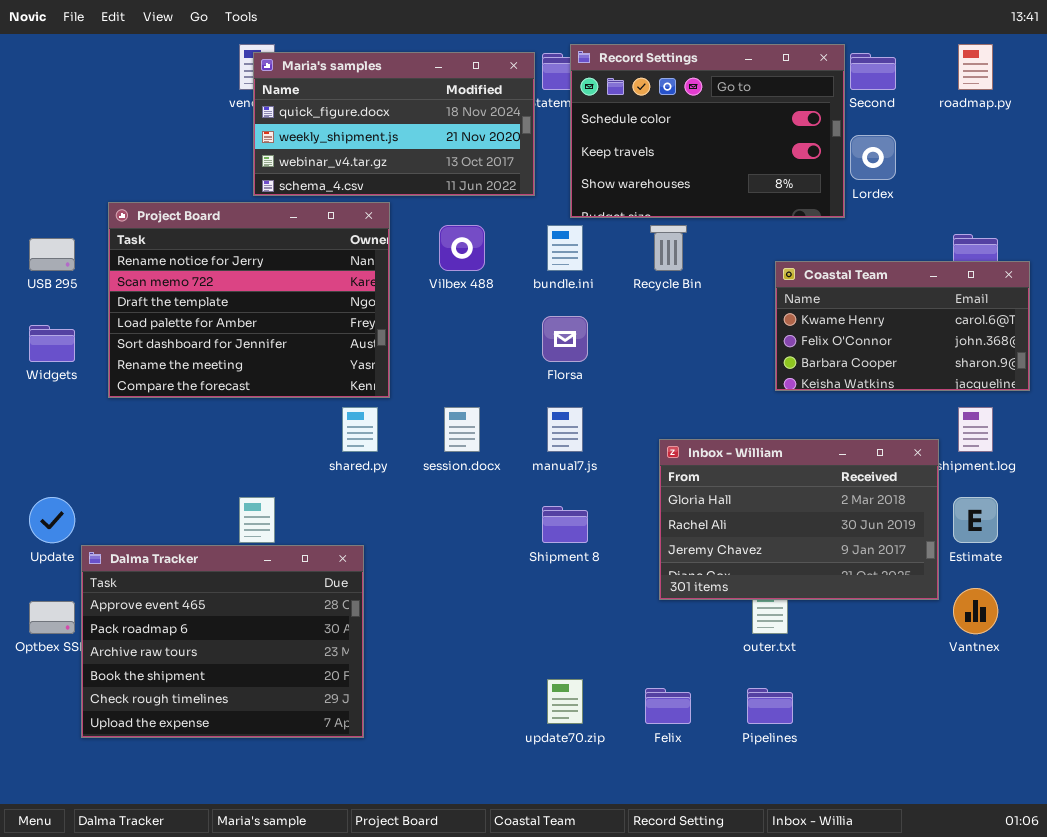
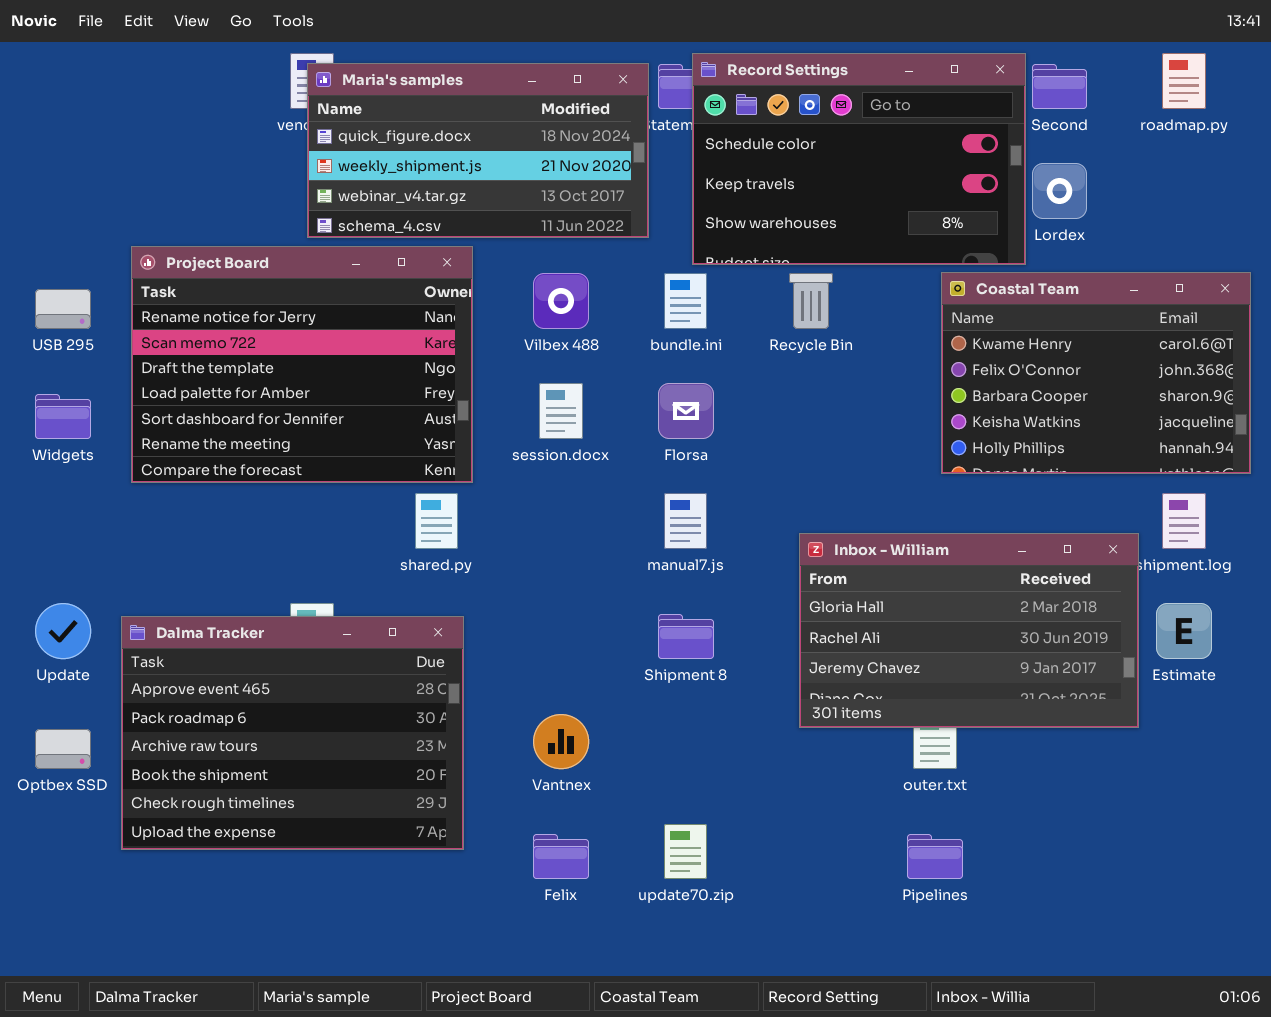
Coastal Team: [775,261,1030,391] -> [941,272,1251,474], resized
session.docx: [444,407,480,452] -> [539,383,583,439], moved
Dalma Tracker: [81,545,364,738] -> [121,616,464,850], moved
Vantnex: [953,588,998,634] -> [533,714,589,769], moved
Felix: [645,688,691,724] -> [533,834,589,879], moved

